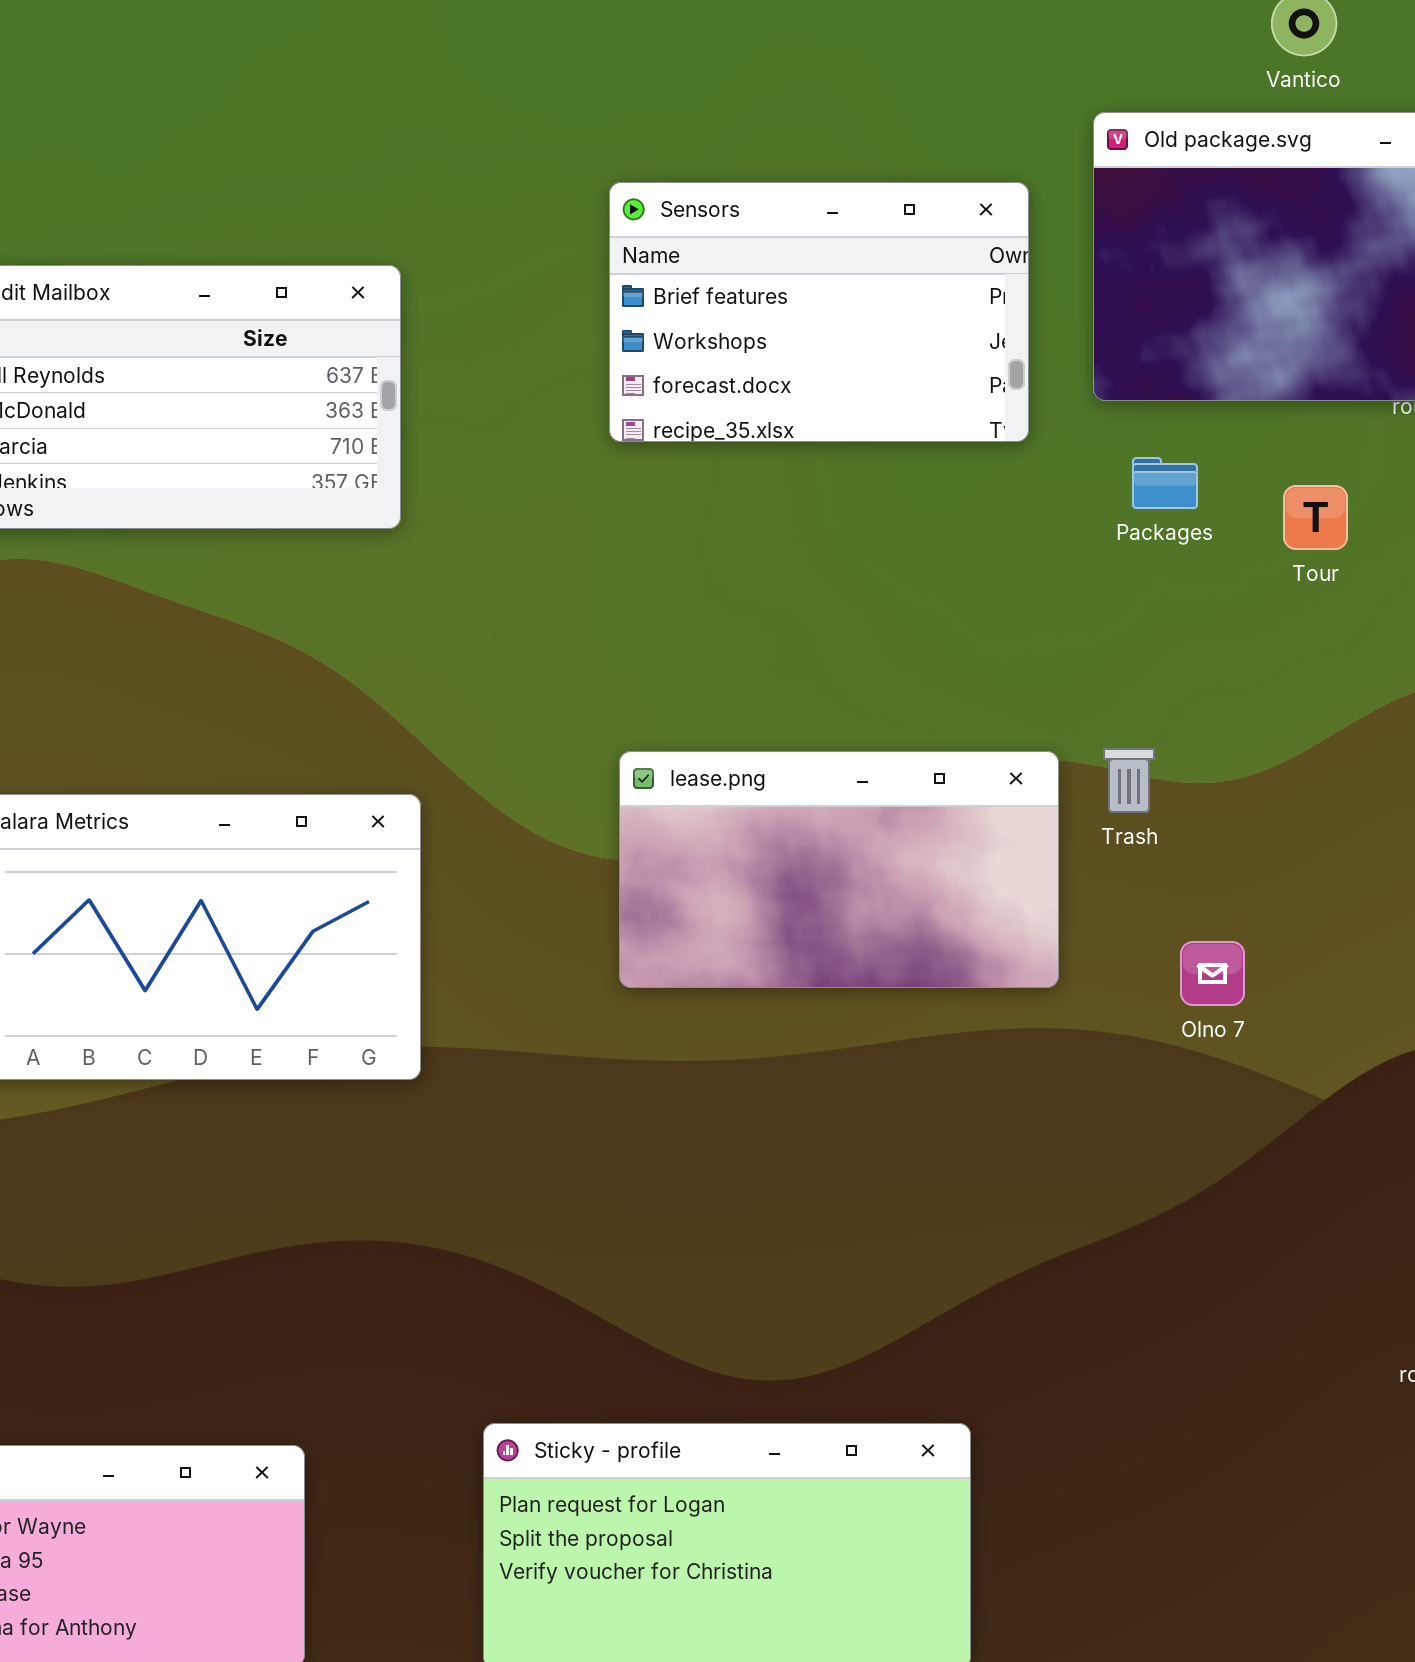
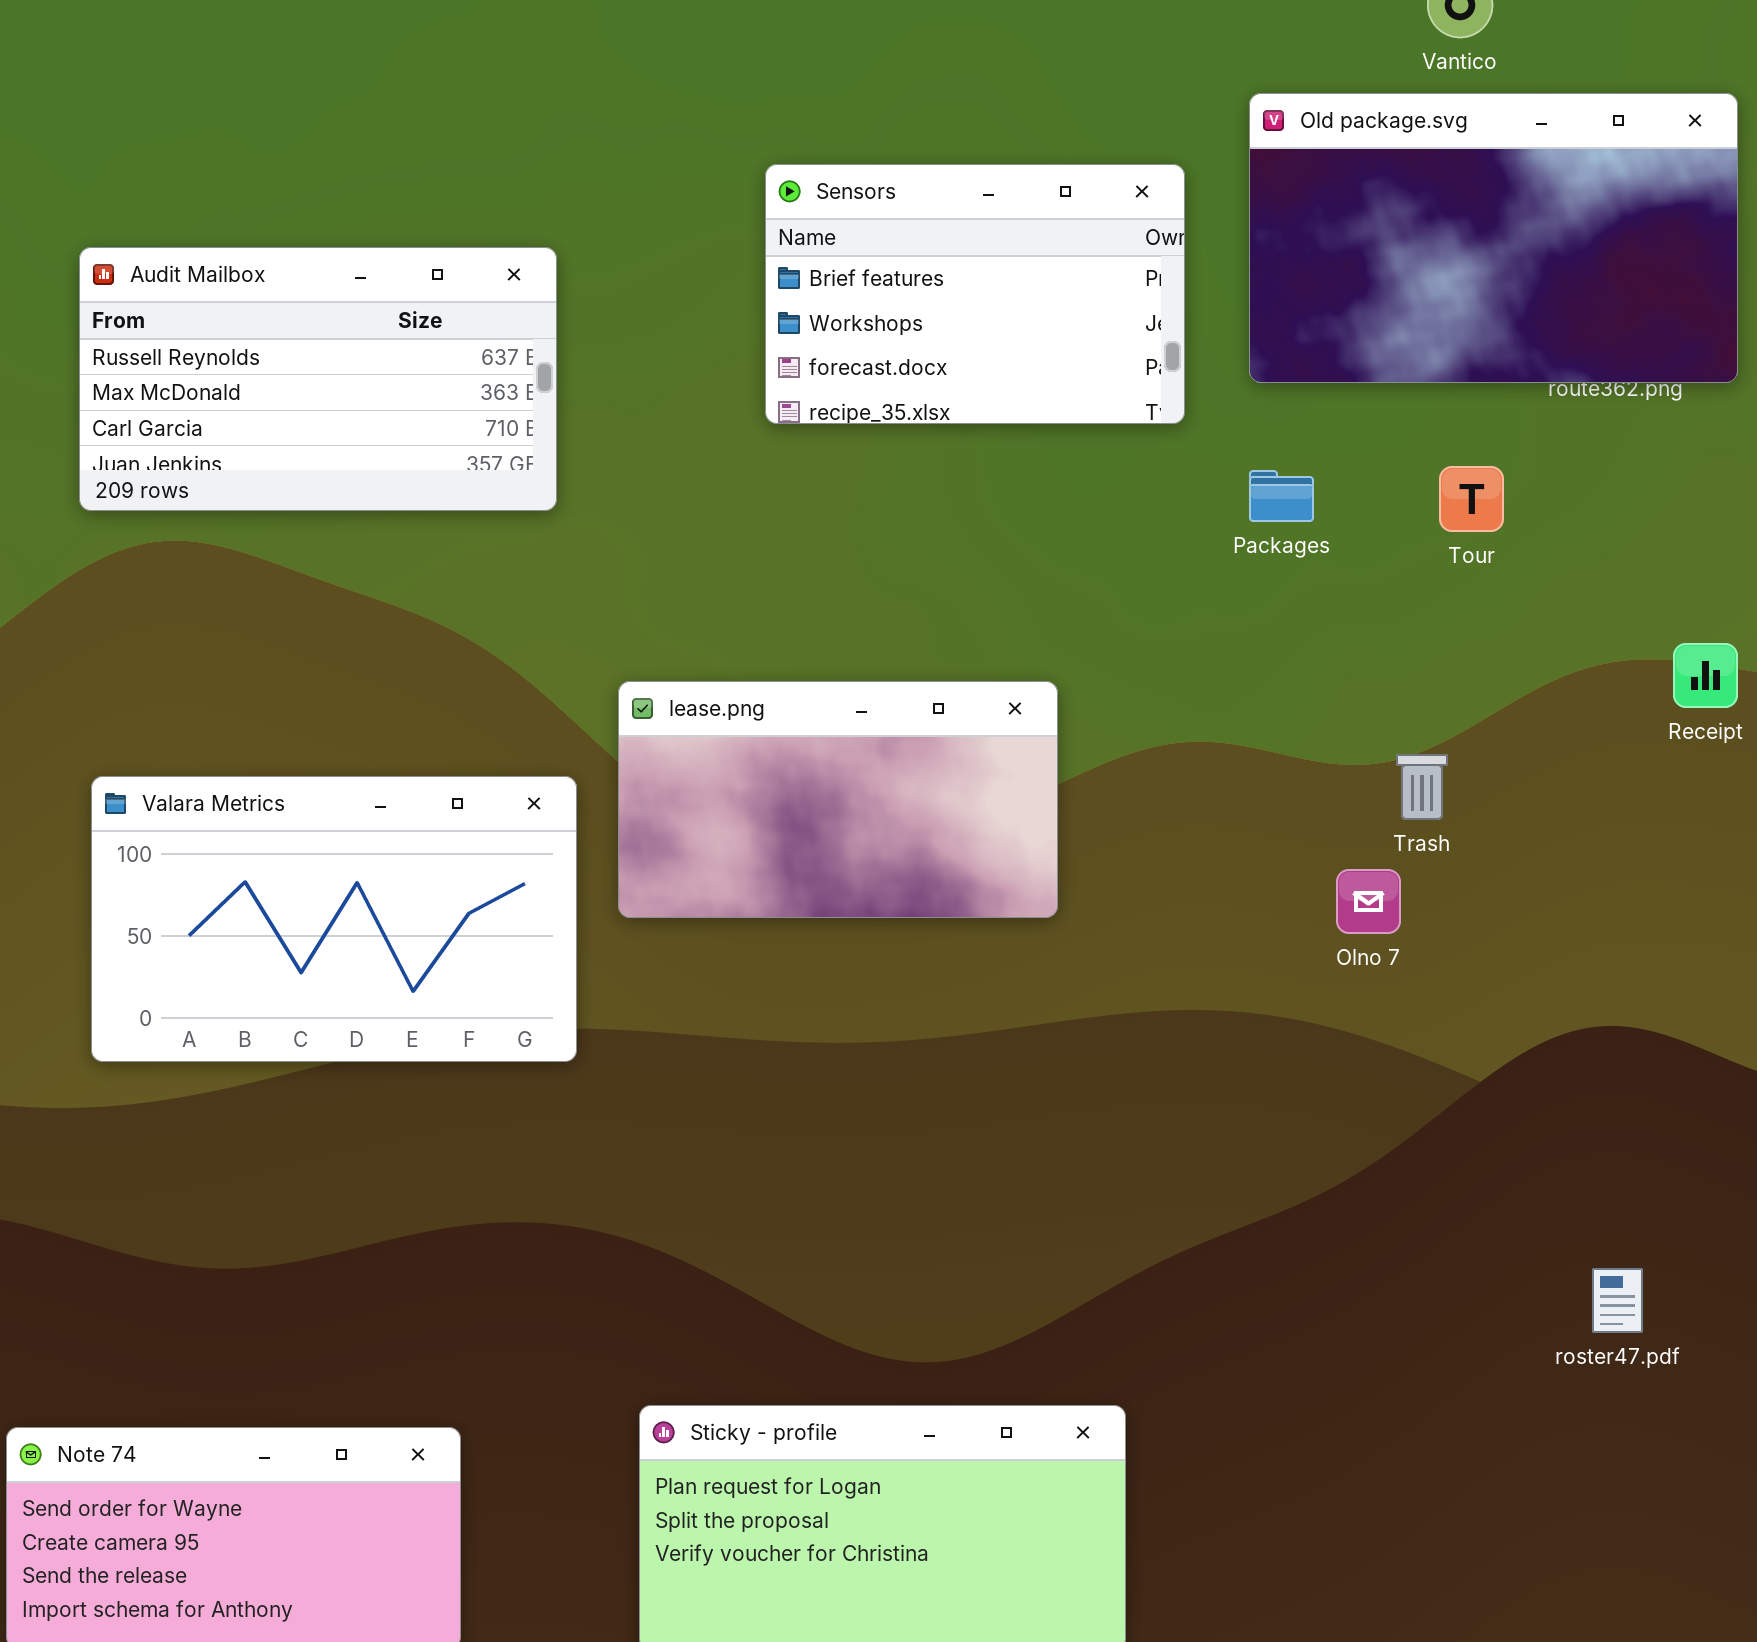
Packages: [1132,457,1198,509] -> [1249,470,1314,522], moved
Trash: [1103,748,1155,813] -> [1396,754,1448,820], moved
lease.png: [619,751,1059,988] -> [618,681,1058,918], moved
Olno 7: [1180,941,1245,1006] -> [1336,869,1401,934], moved

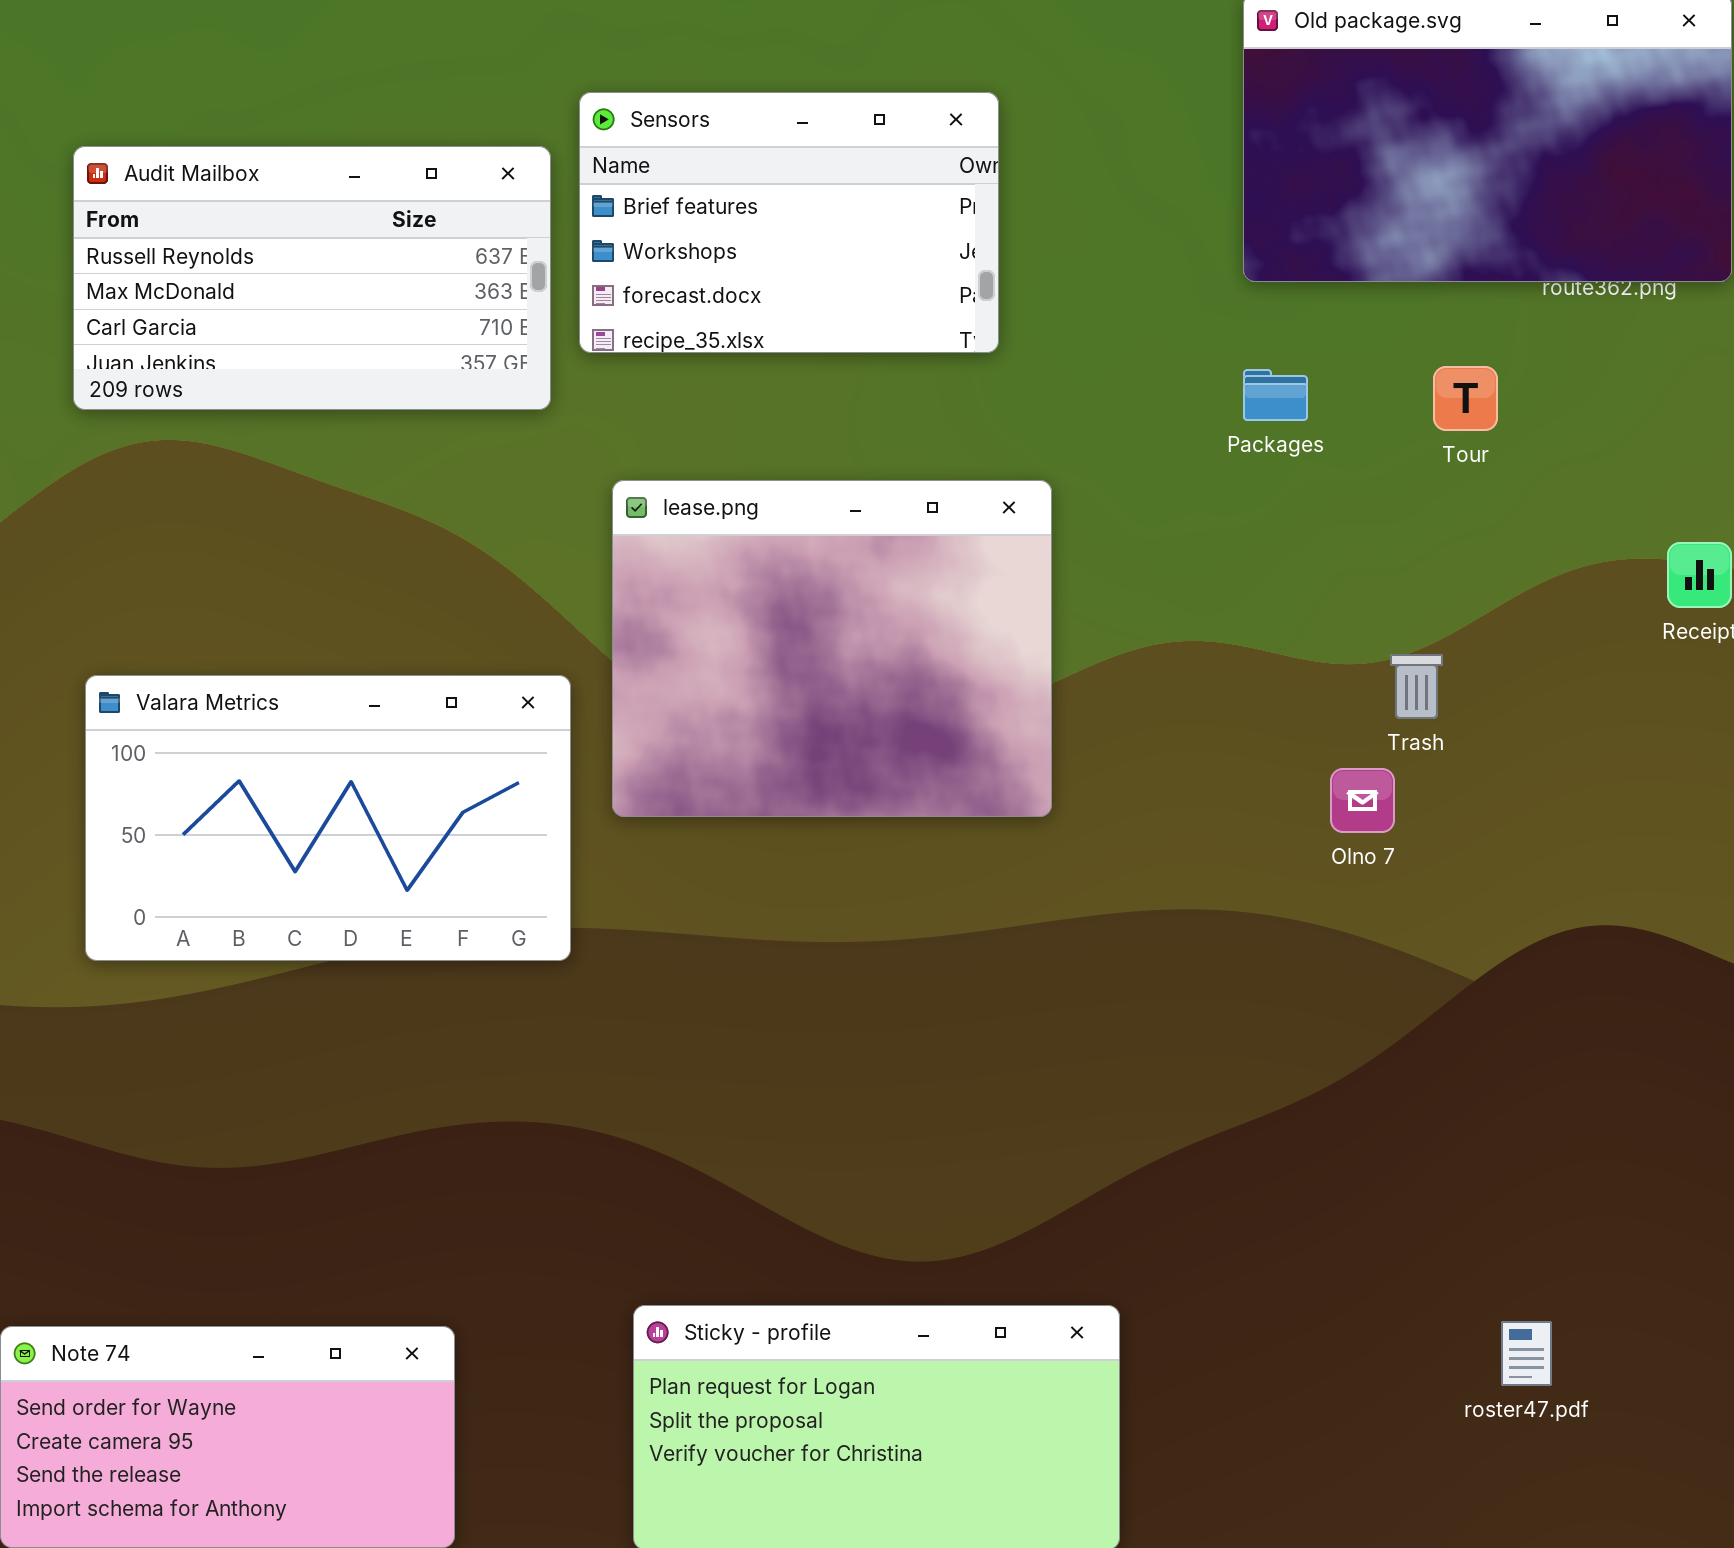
Sensors: [765,164,1185,424] -> [579,92,999,353], moved
lease.png: [618,681,1058,918] -> [612,480,1052,817], resized
roster47.pdf: [1592,1268,1643,1333] -> [1501,1321,1552,1386], moved

